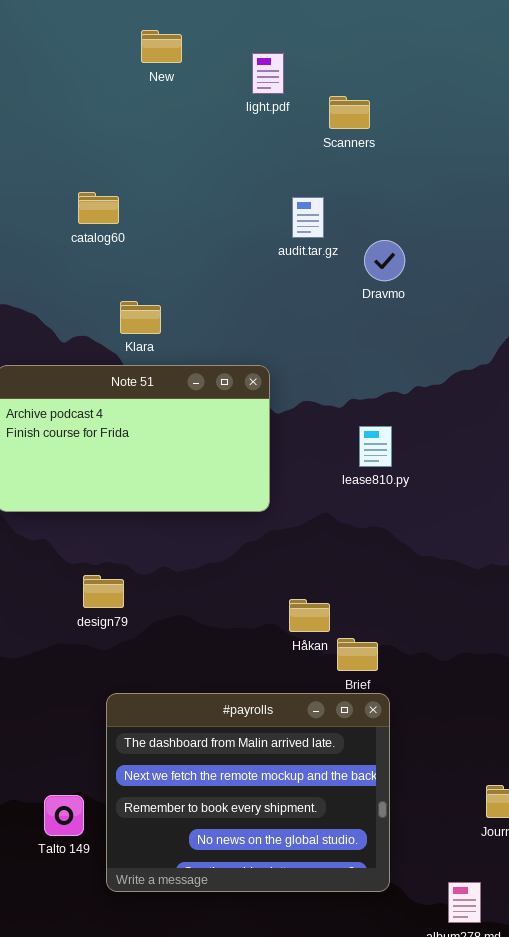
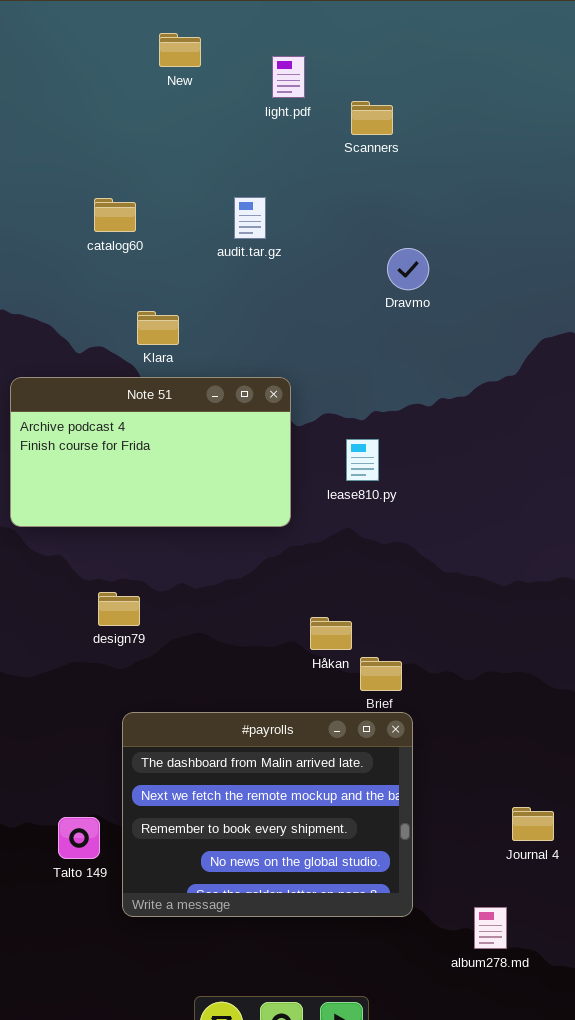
audit.tar.gz: [292,197,324,238] -> [234,197,266,239], moved
lease810.py: [359,426,392,467] -> [346,439,379,481], moved

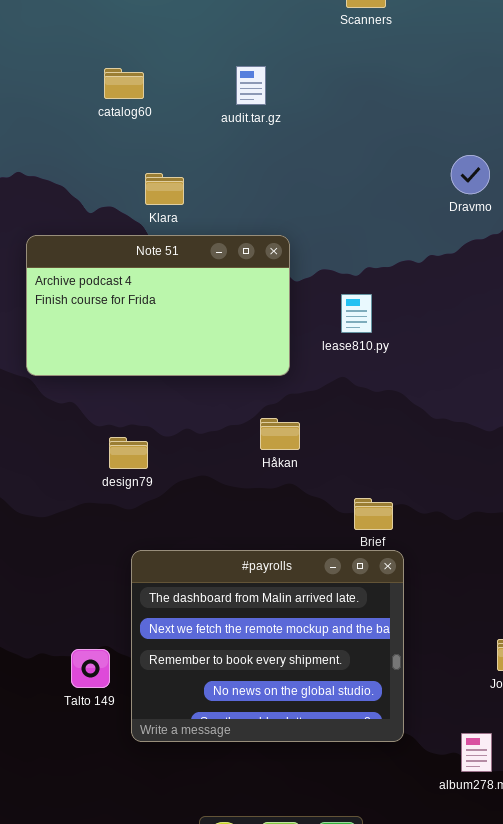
Dravmo: [387,248,429,290] -> [451,155,490,194], moved
Håkan: [310,617,352,650] -> [260,418,300,450], moved

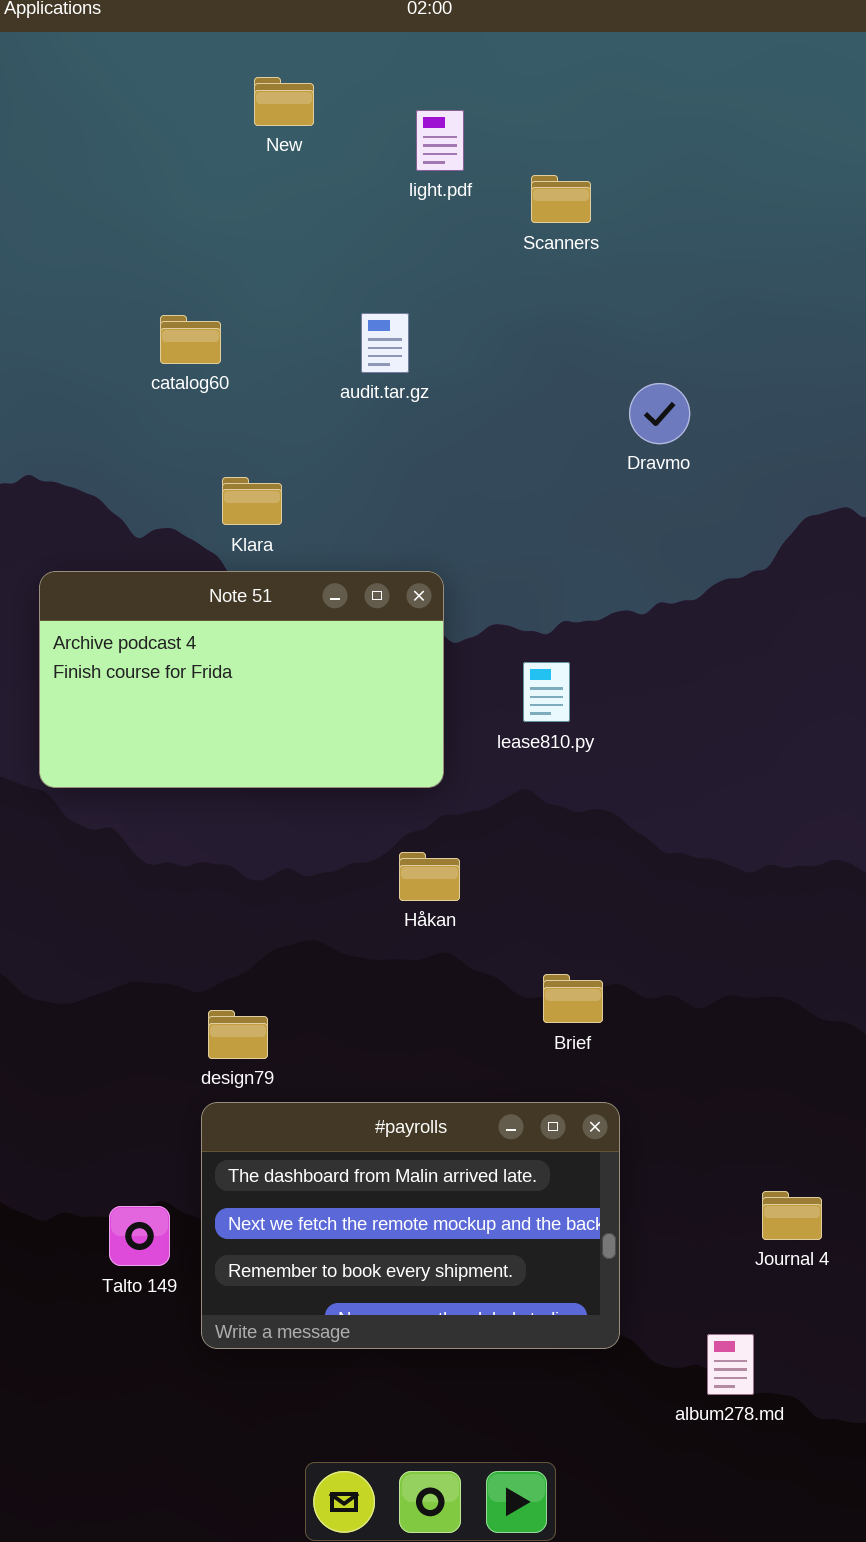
Dravmo: [451,155,490,194] -> [629,383,690,444], moved
design79: [109,437,148,469] -> [208,1010,268,1059], moved
#payrolls: [131,550,404,742] -> [201,1102,620,1349], resized

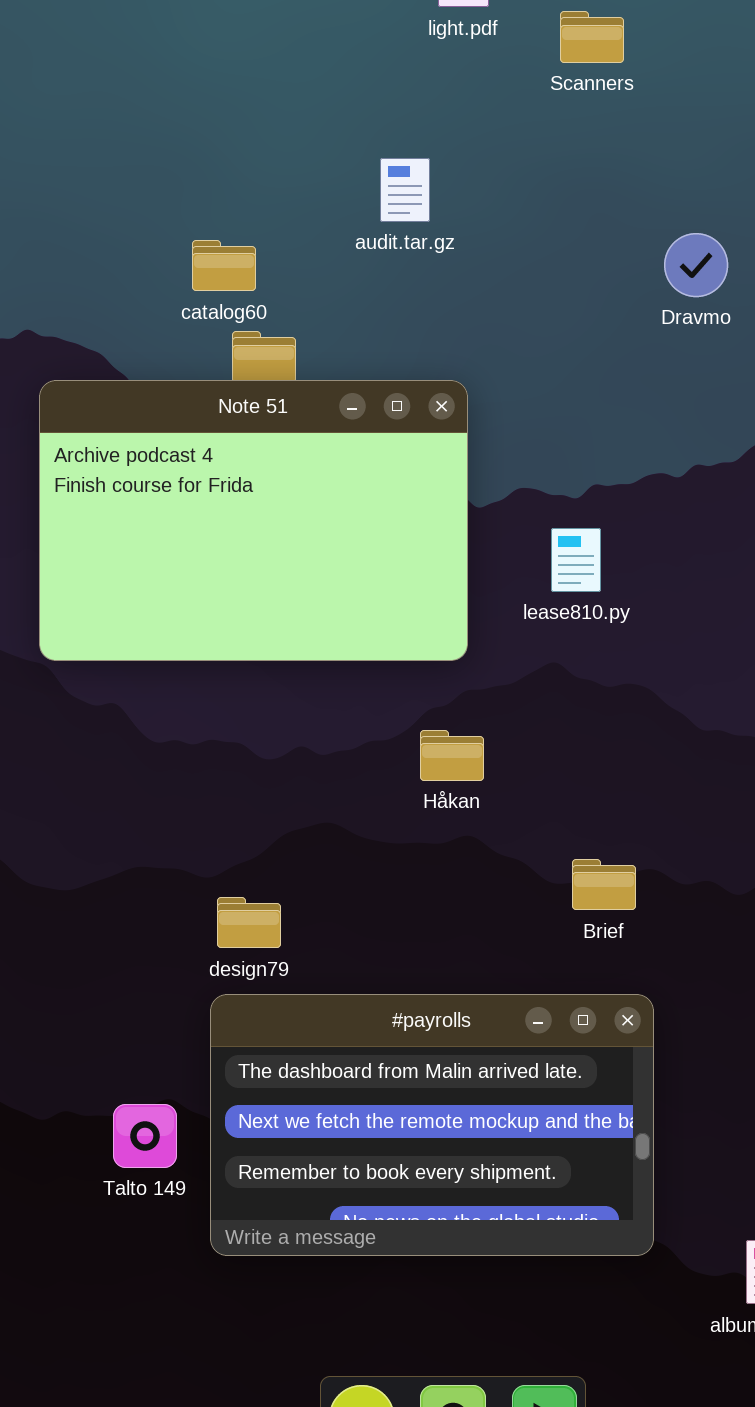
catalog60: [160,315,221,364] -> [192,240,256,291], moved
Note 51: [39,571,444,788] -> [39,380,468,661], resized

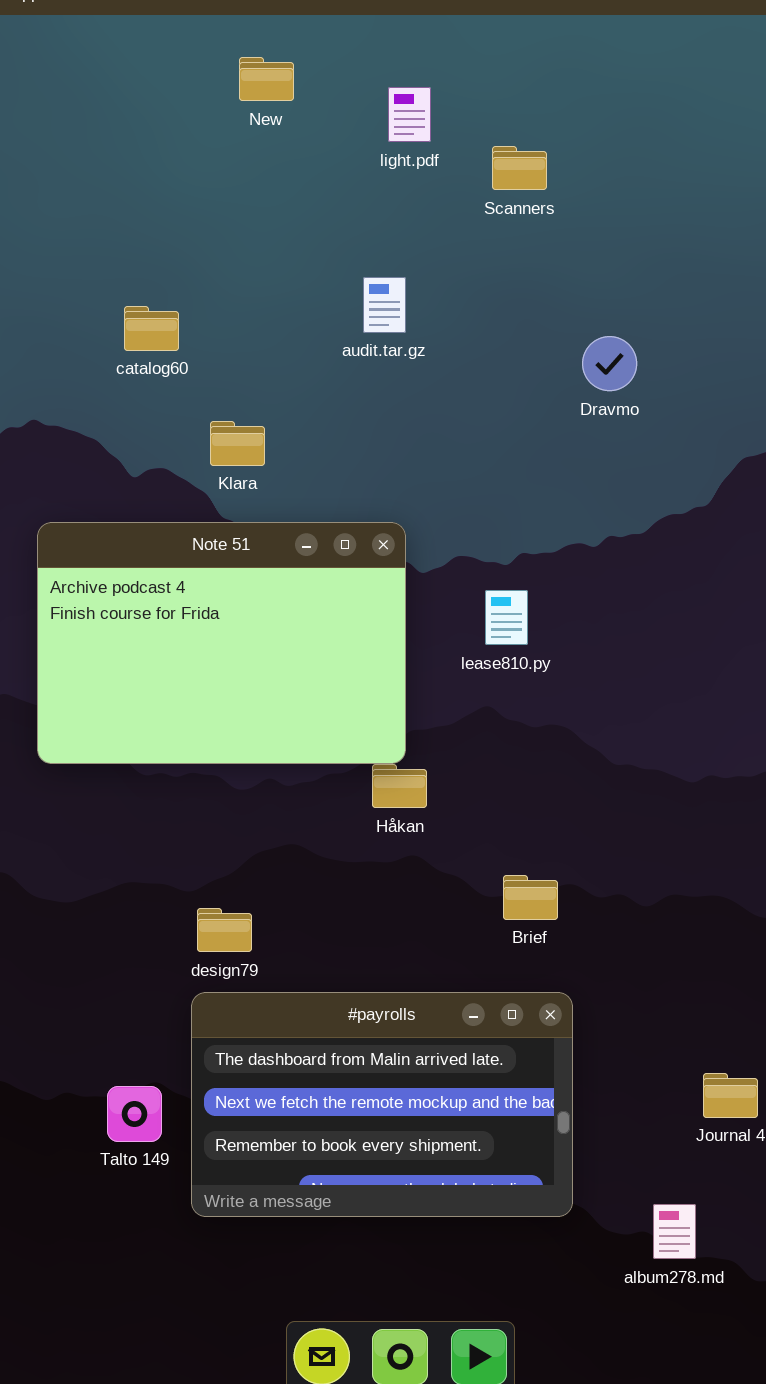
audit.tar.gz: [380,158,430,222] -> [363,277,406,333], moved
catalog60: [192,240,256,291] -> [124,306,179,351], moved
Note 51: [39,380,468,661] -> [37,522,406,764], moved

